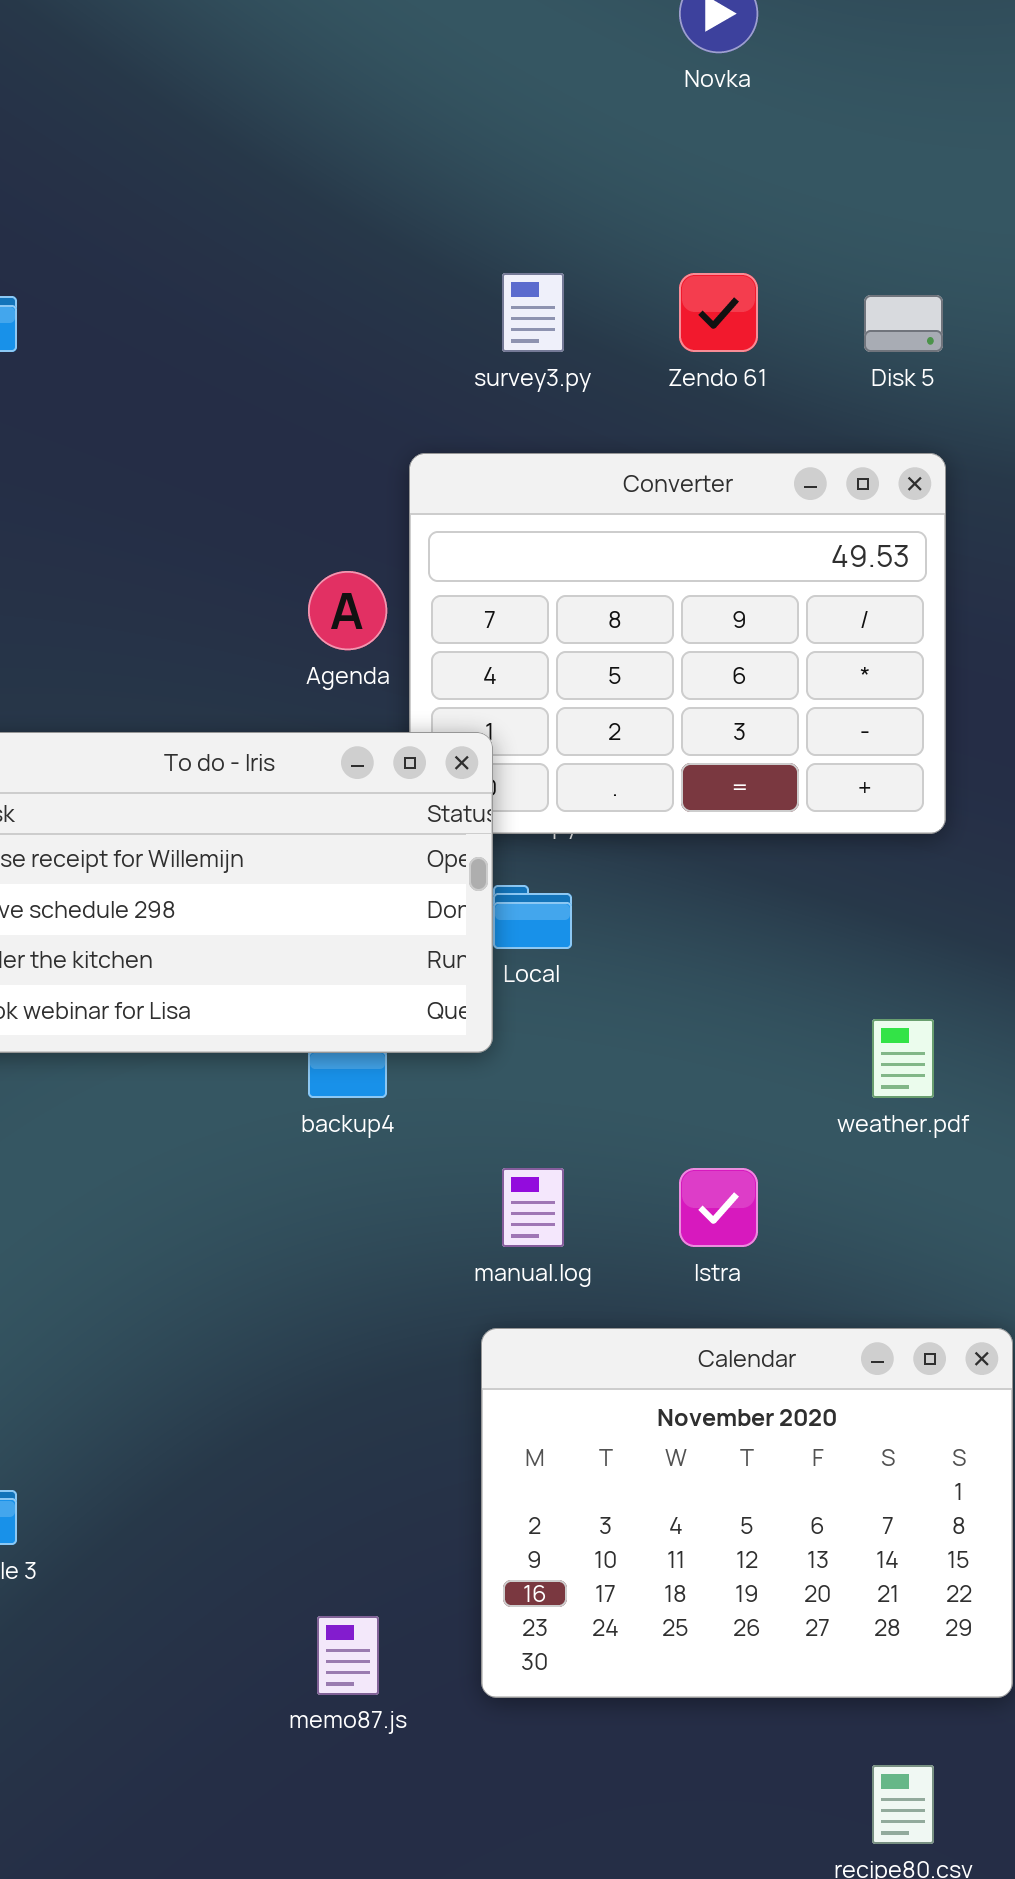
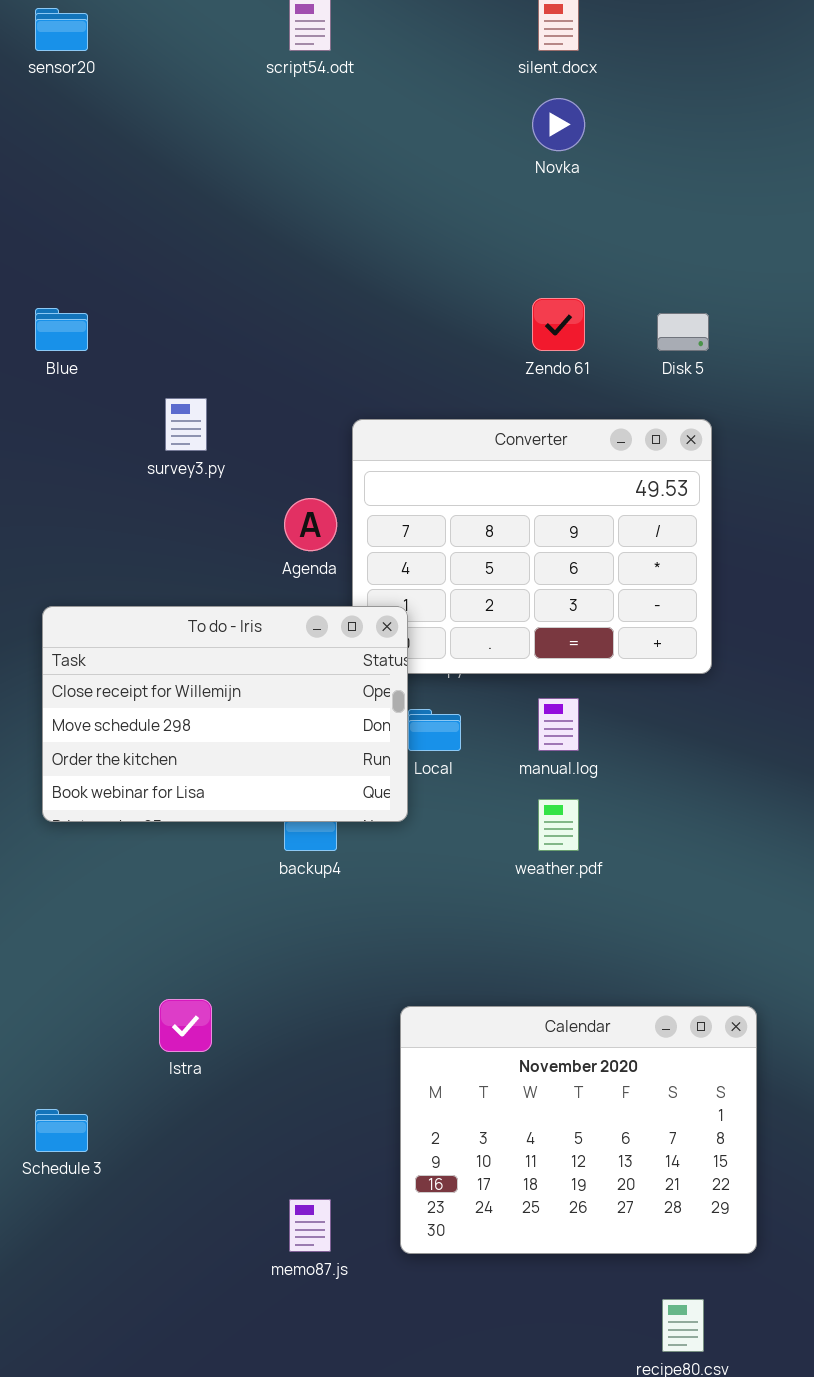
survey3.py: [502,273,564,352] -> [165,398,207,451], moved
weather.pdf: [872,1019,934,1098] -> [538,799,579,851], moved
manual.log: [502,1168,564,1247] -> [538,698,579,751], moved
Istra: [679,1168,758,1247] -> [159,999,212,1052], moved

